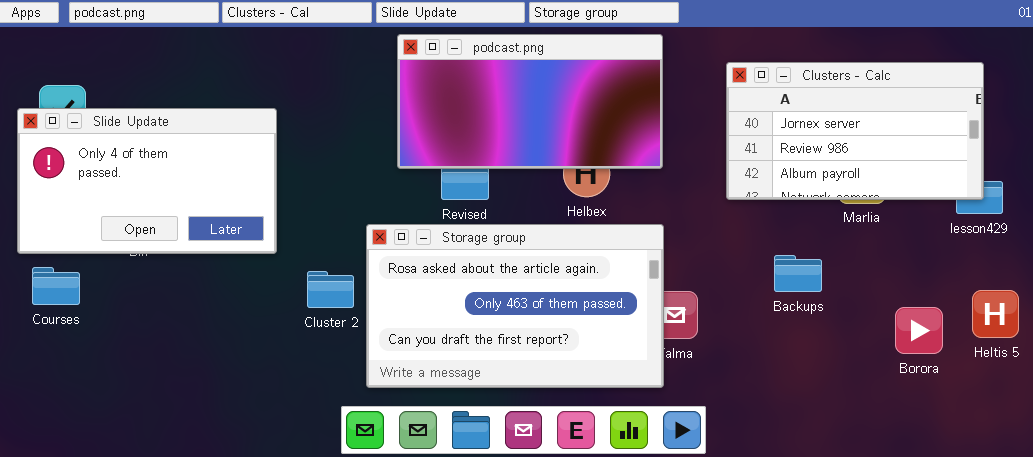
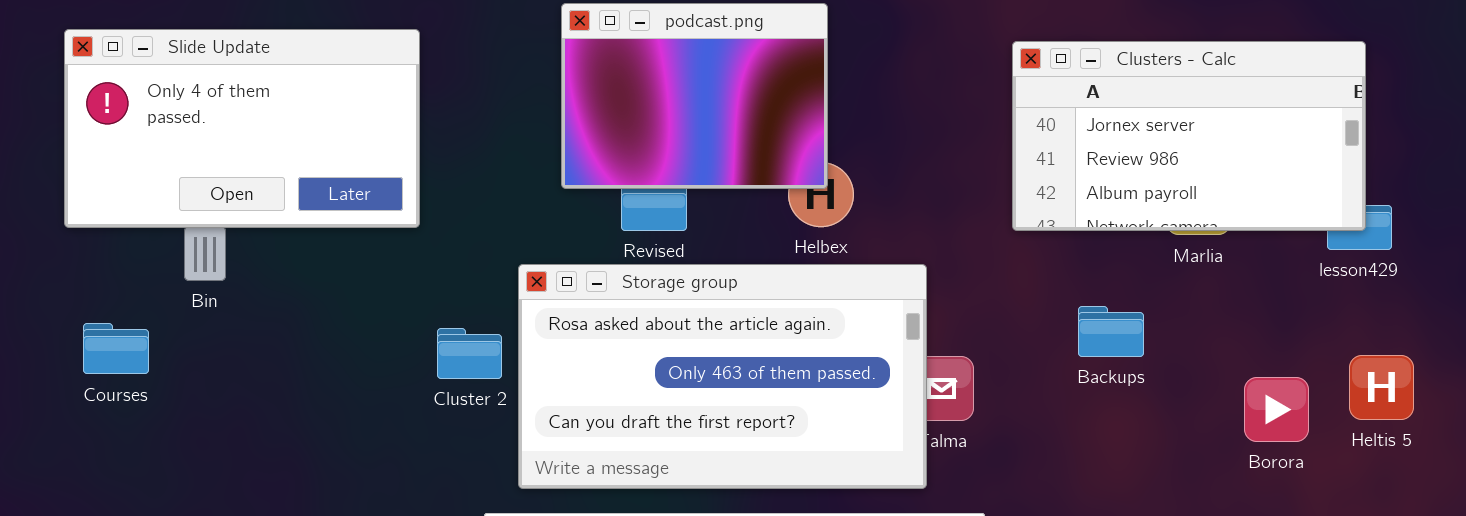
podcast.png: [397,34,663,169] -> [561,3,828,189], resized
Slide Update: [17,108,277,254] -> [64,29,420,228], moved
Courses: [32,267,80,305] -> [83,323,149,374], moved

